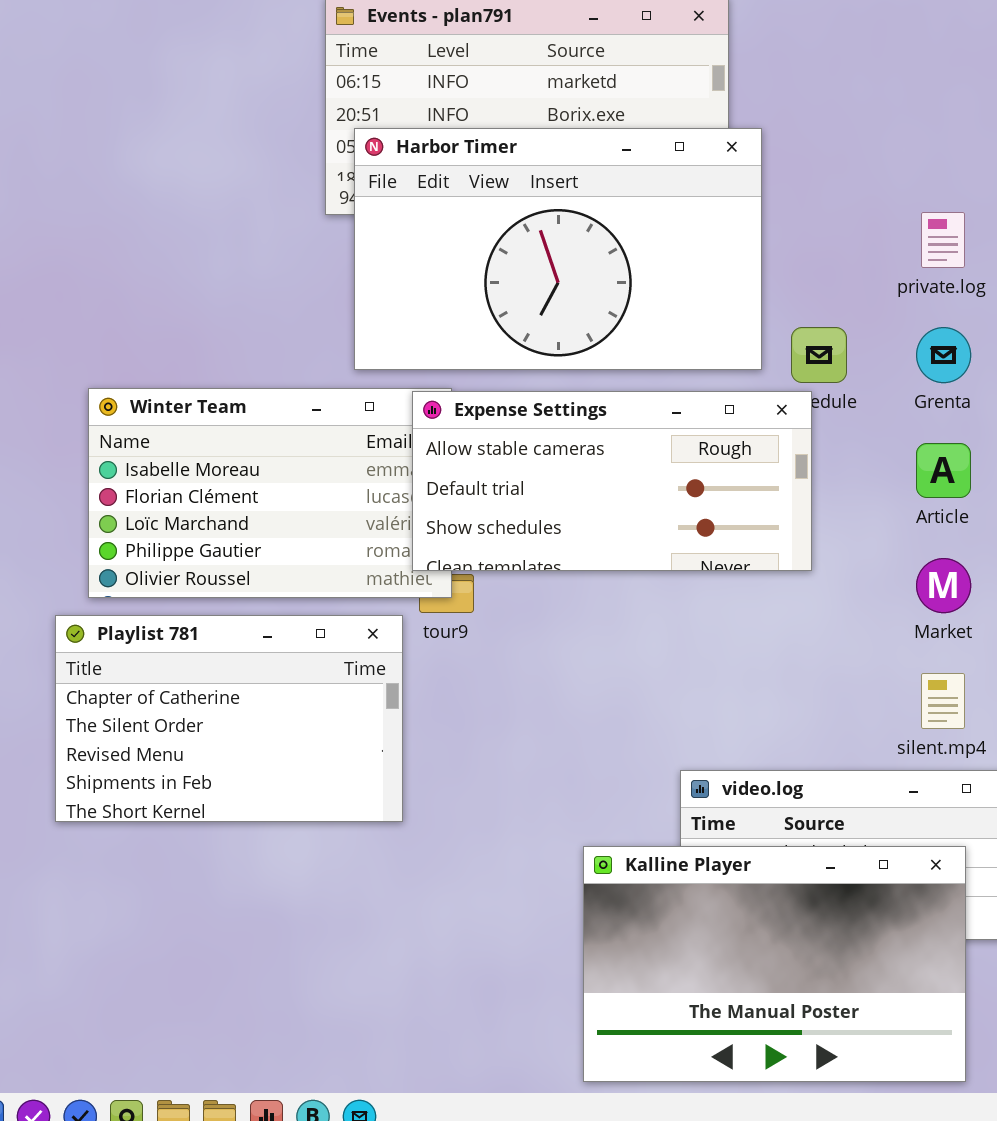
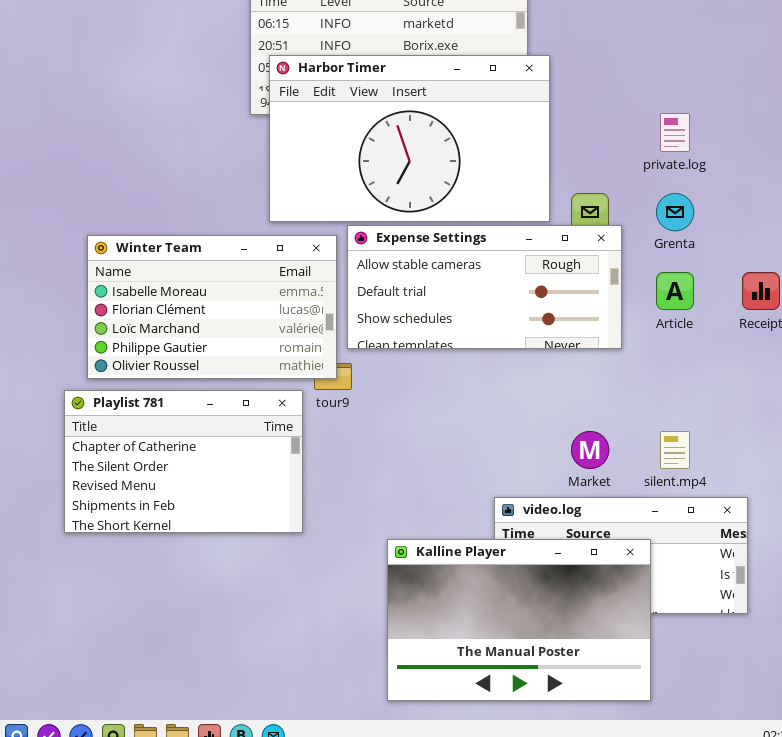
Expense Settings: [412,391,812,571] -> [347,225,622,349], moved
Market: [916,558,971,613] -> [571,431,609,469], moved
Kalline Player: [583,846,966,1082] -> [387,539,651,701], moved

